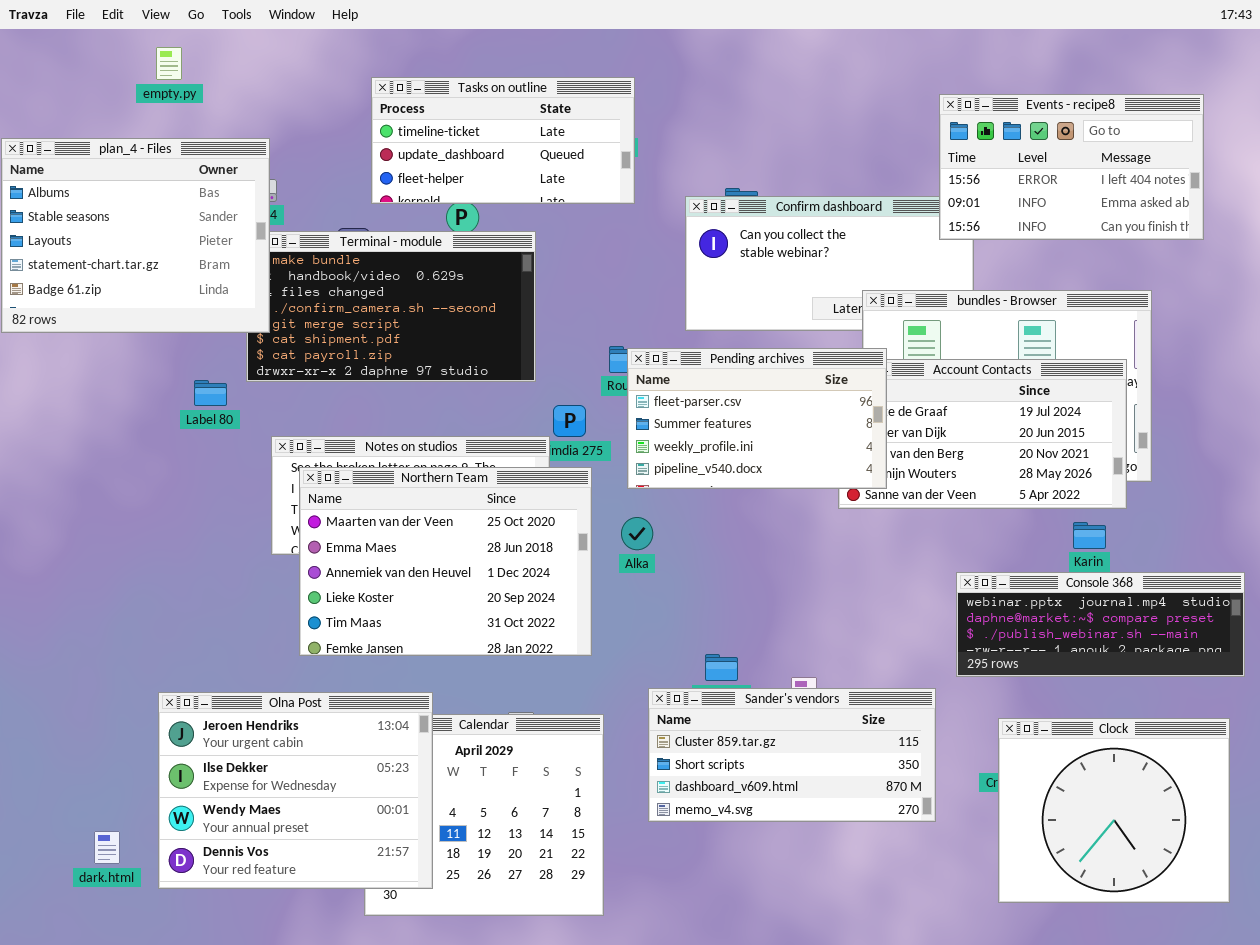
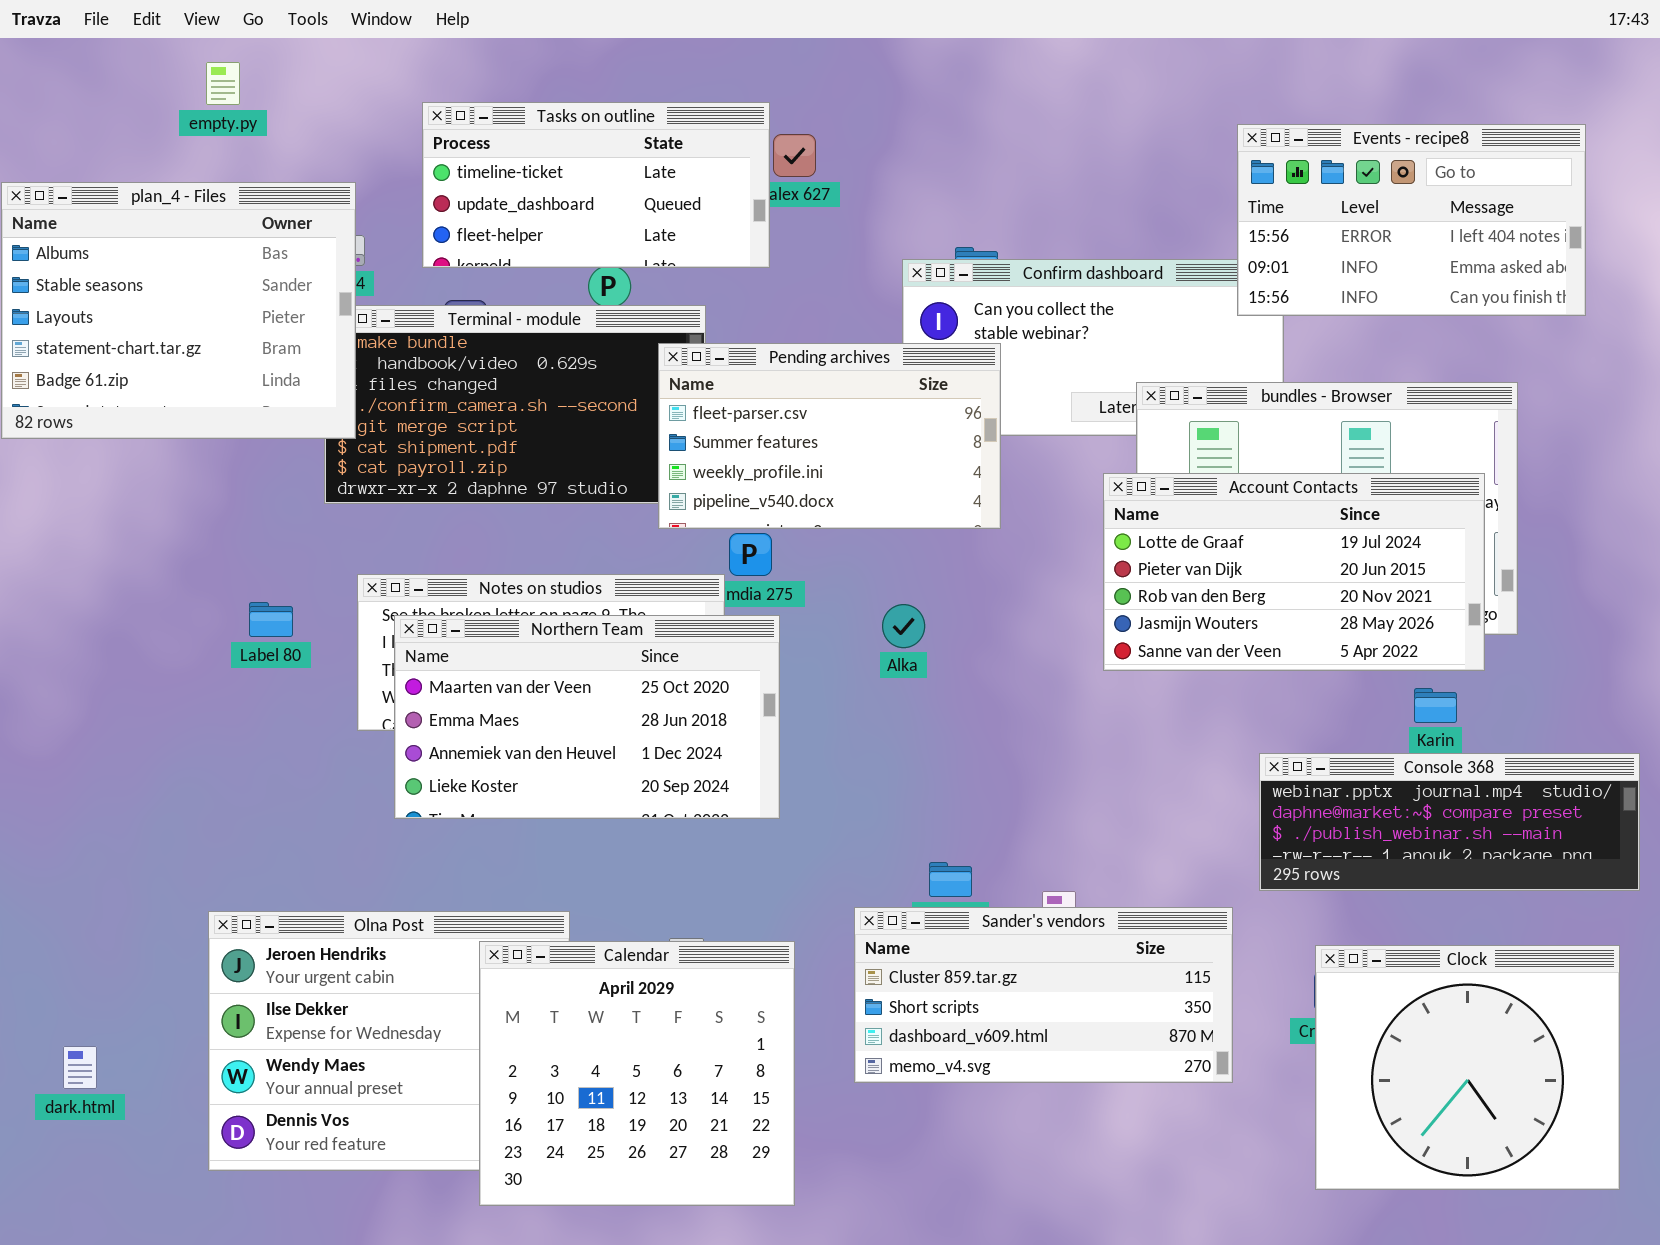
Tasks on outline: [371,77,635,204] -> [422,102,770,268], moved
Pending archives: [627,348,887,489] -> [658,343,1001,529], moved
Label 80: [194,380,227,406] -> [249,602,293,637], moved
Northern Team: [299,467,592,656] -> [394,615,780,819], resized
Alka: [621,517,653,550] -> [882,604,925,648], moved
Calendar: [364,714,604,916] -> [479,941,795,1206], raised
dark.html: [94,831,120,864] -> [63,1046,97,1089], moved

